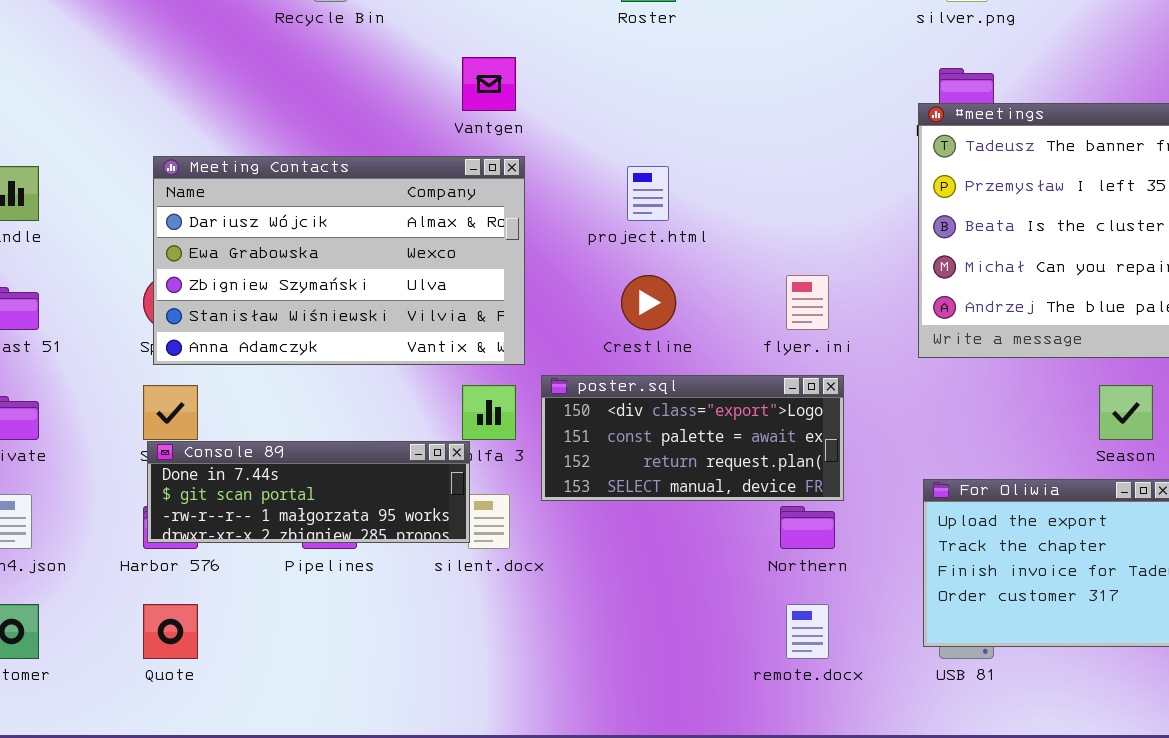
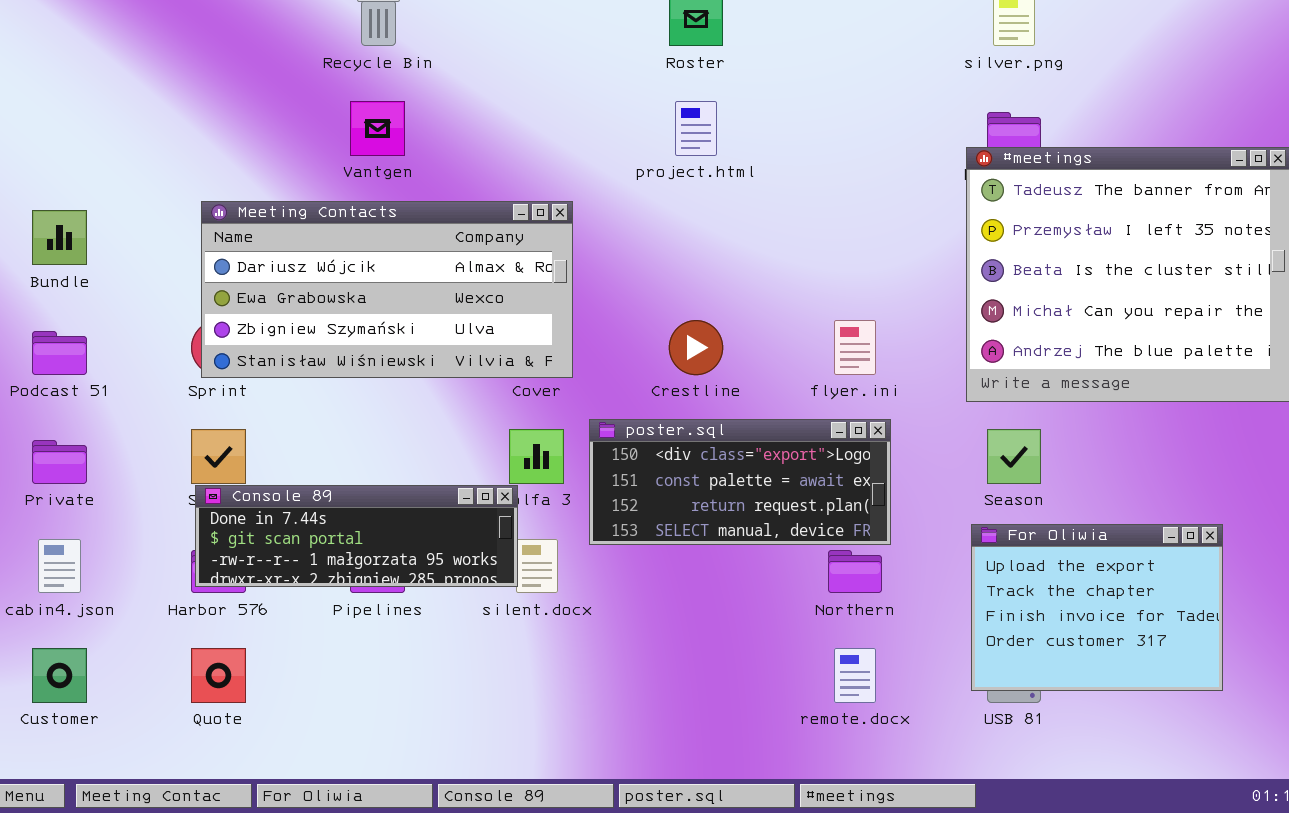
Vantgen: [462,57,516,111] -> [350,101,405,156], moved
Meeting Contacts: [153,156,525,365] -> [201,201,573,378], resized
project.html: [627,166,669,221] -> [675,101,717,156], moved
Season: [1099,385,1153,440] -> [987,429,1041,484], moved

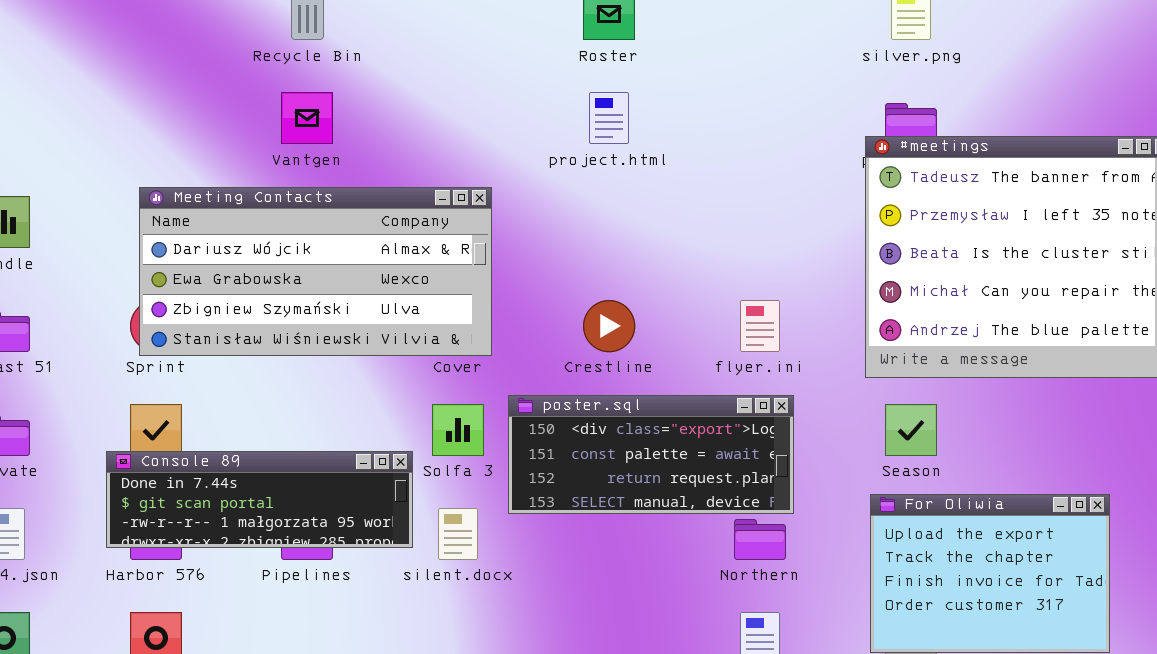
Console 89: [195,485,518,587] -> [106,451,413,548], moved

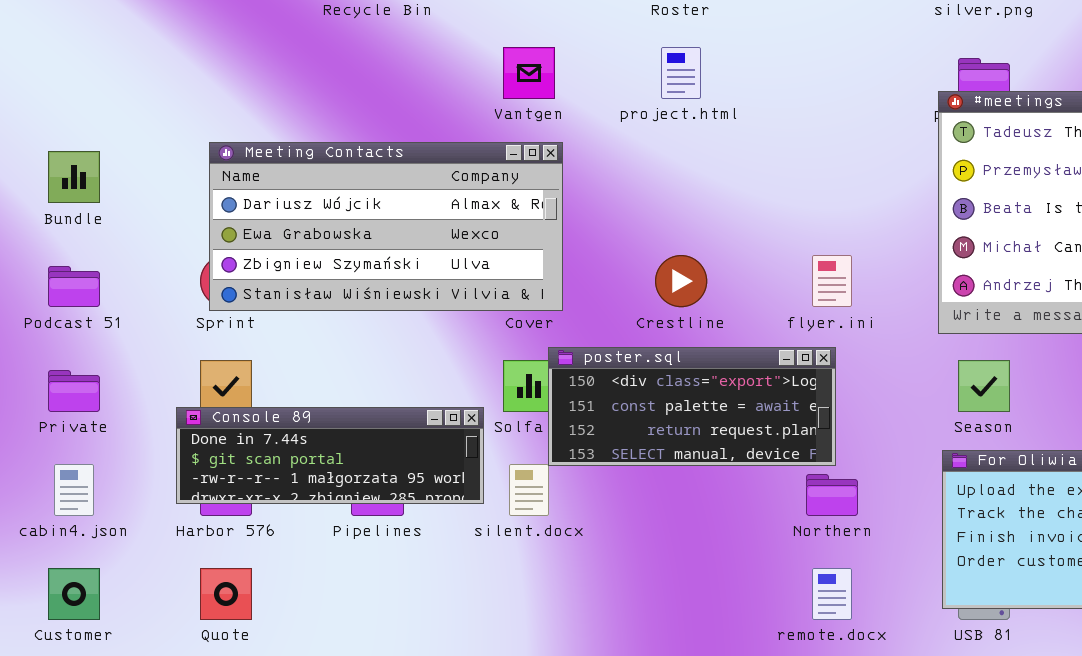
Vantgen: [281,92,333,144] -> [503,47,555,99], moved
poster.sql: [508,395,794,514] -> [548,347,836,466], moved

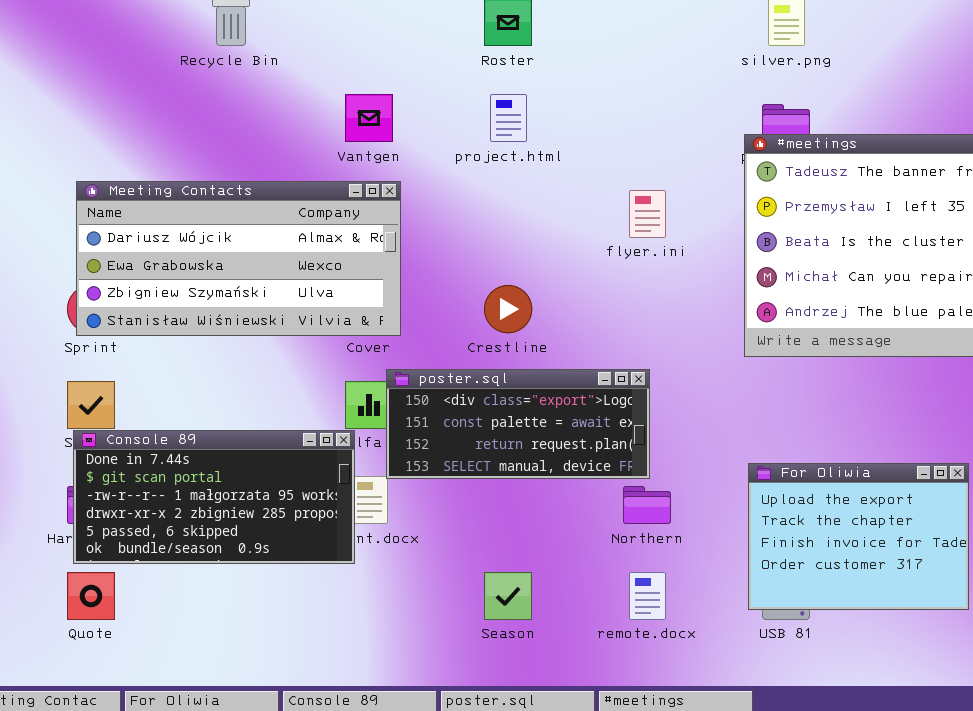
flyer.ini: [812,255,852,307] -> [629,190,666,238], moved
Season: [958,360,1010,412] -> [484,572,532,620], moved
Console 89: [176,407,484,504] -> [73,430,355,564], moved, resized

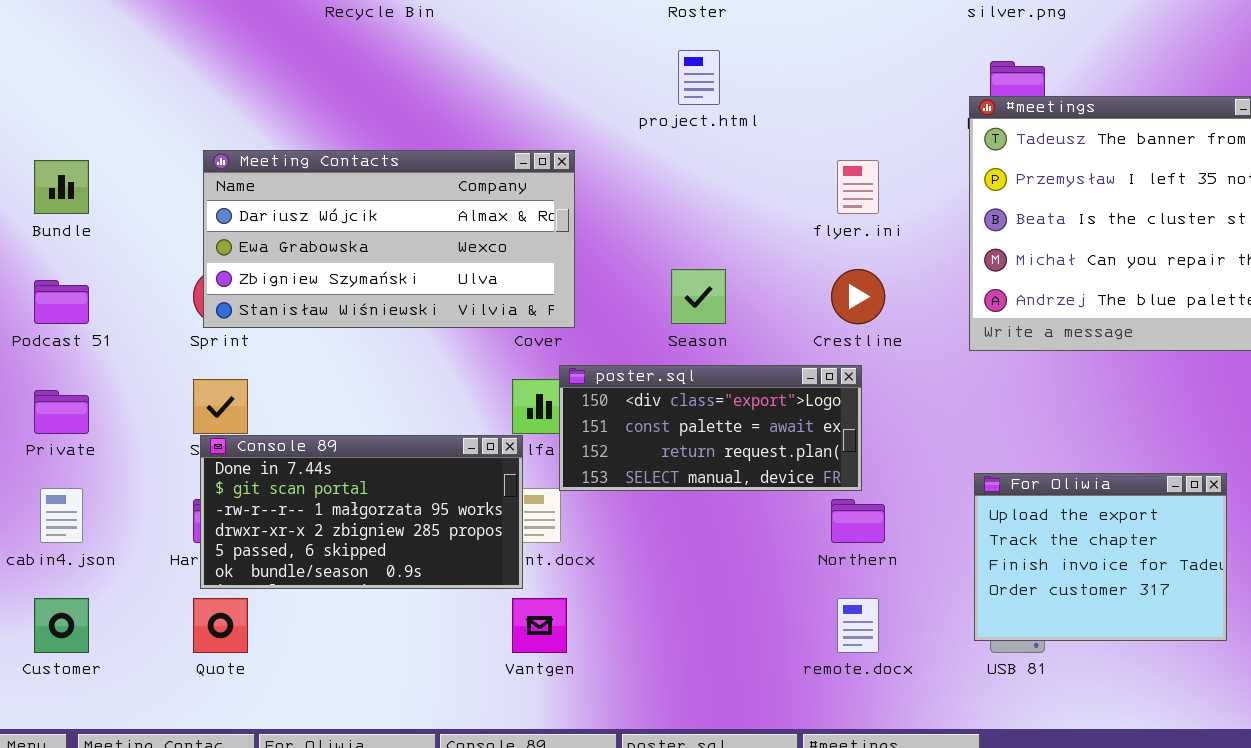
Vantgen: [345,94,393,142] -> [512,598,567,653], moved
Crestline: [484,285,532,333] -> [831,269,885,324], moved
Season: [484,572,532,620] -> [671,269,726,324], moved

